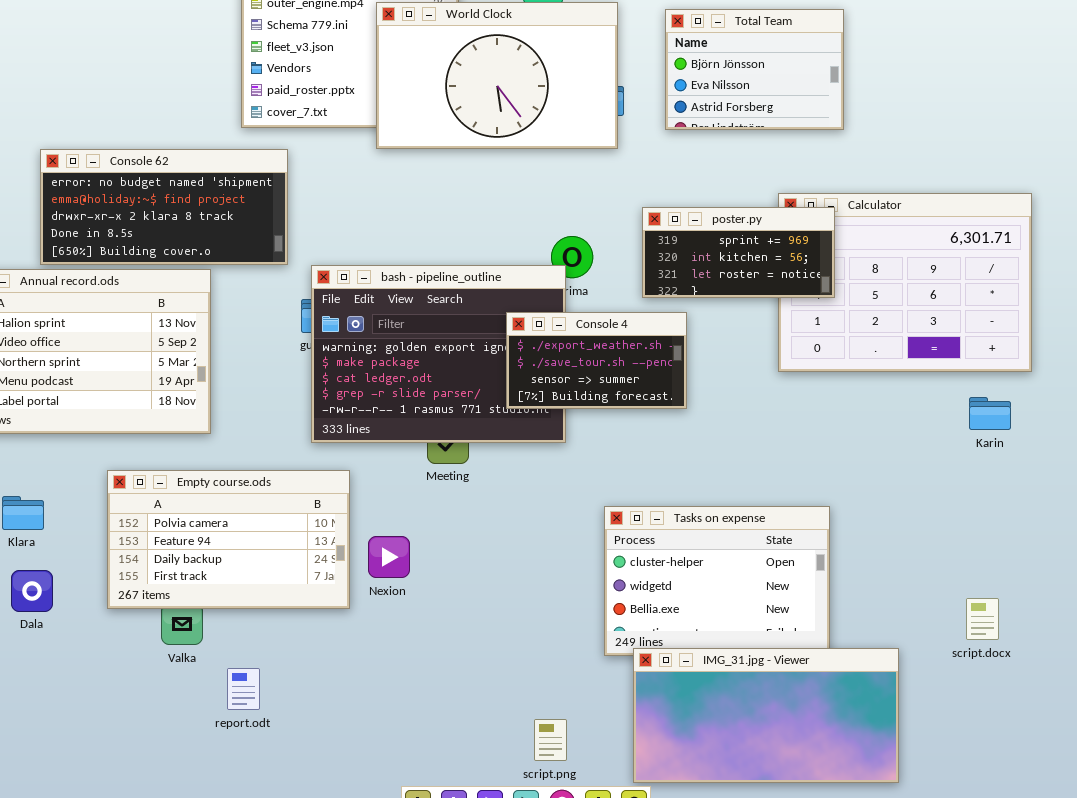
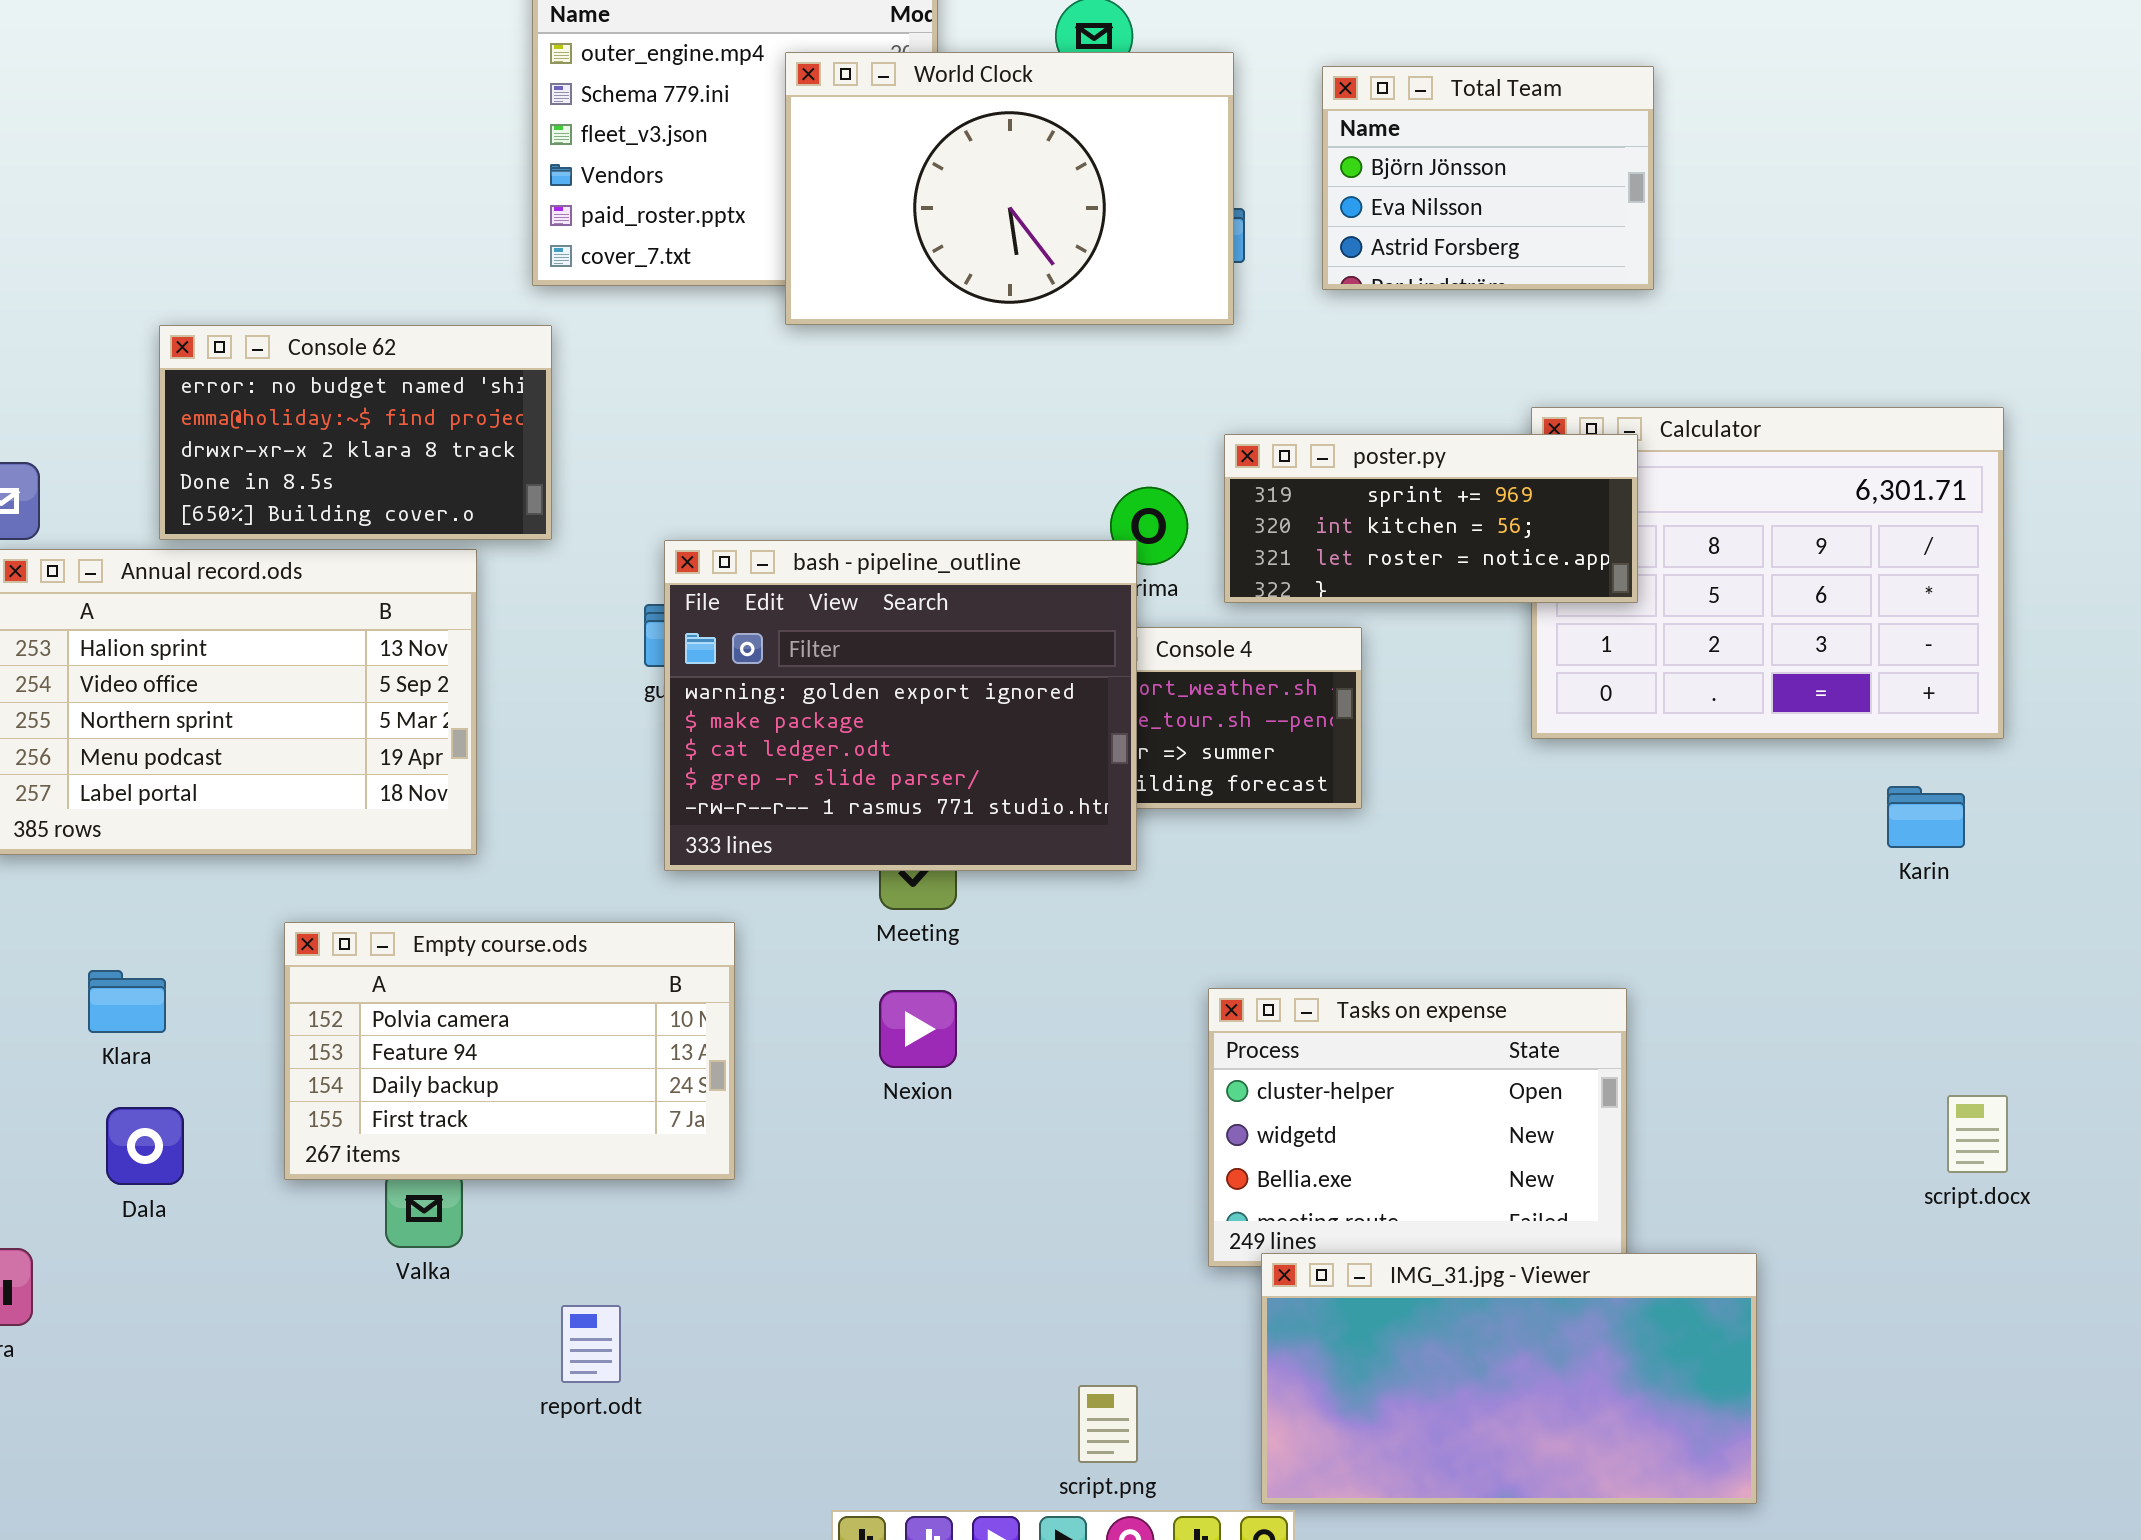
Console 62: [40,149,288,265] -> [159,325,552,540], resized
poster.py: [642,207,835,298] -> [1224,434,1638,603], resized
bash - pipeline_outline: [311,265,566,443] -> [664,540,1137,871], raised
Nexion: [368,536,410,578] -> [879,990,957,1068], moved
script.docx: [966,598,999,640] -> [1947,1095,2008,1173], moved
report.odt: [227,668,260,710] -> [561,1305,621,1383], moved

